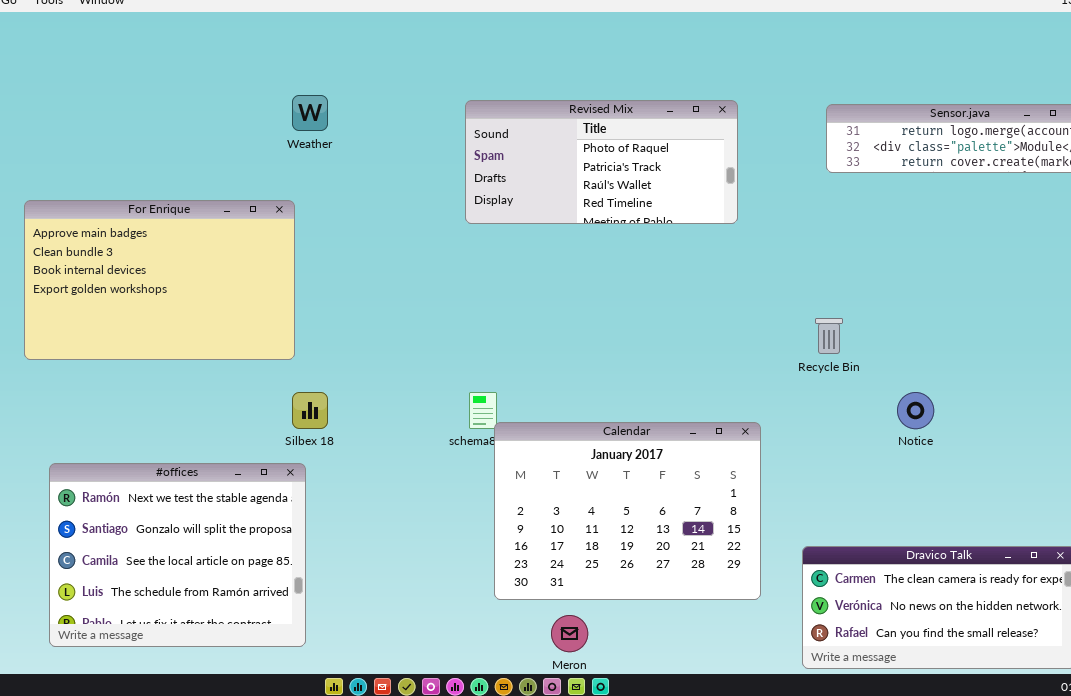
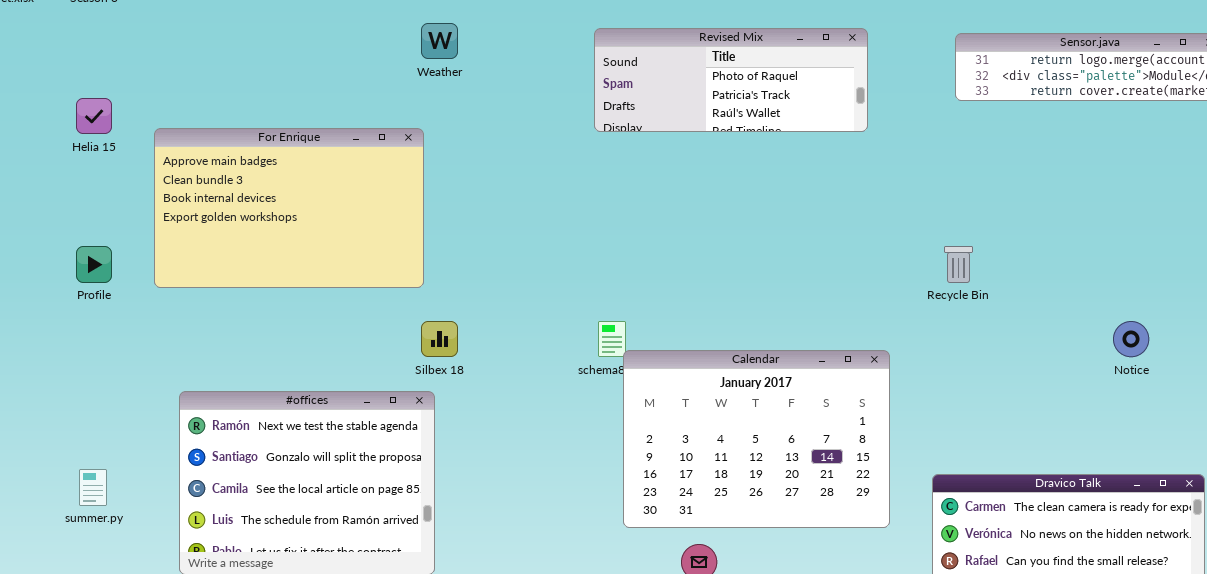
Revised Mix: [465,100,738,224] -> [594,28,868,132], resized
Notice: [897,392,934,429] -> [1113,321,1149,357], moved

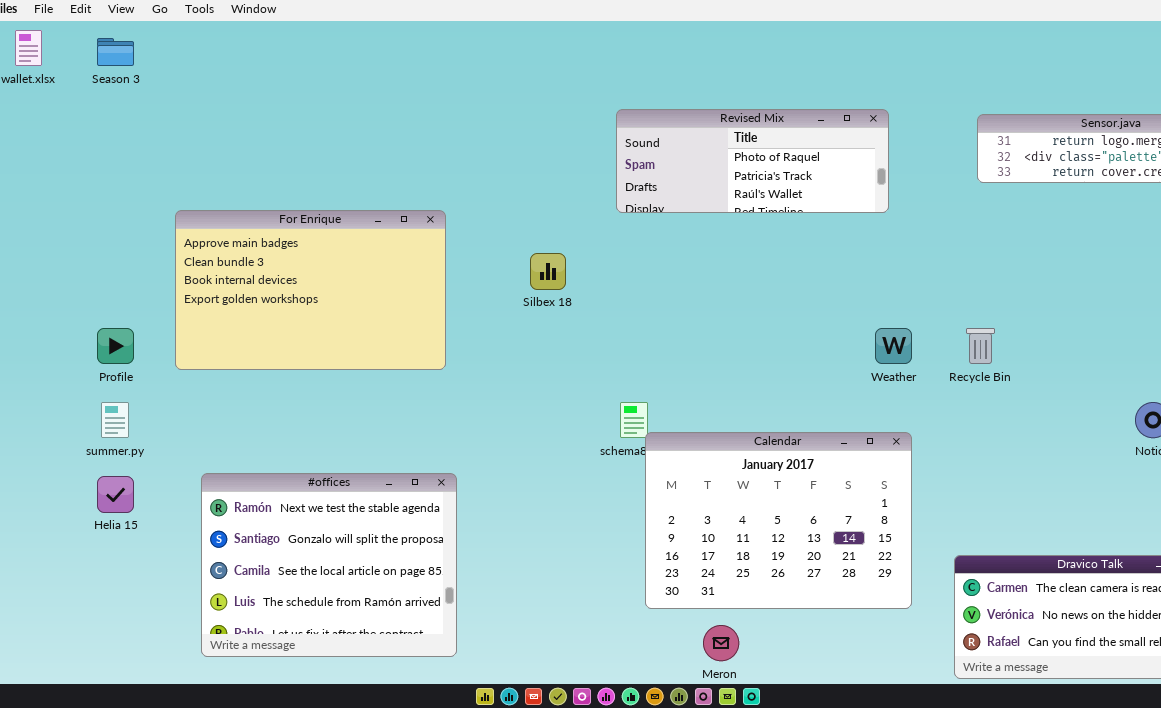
Weather: [421,23,458,59] -> [875,328,912,364], moved
Helia 15: [76,98,112,134] -> [97,476,134,513], moved
Silbex 18: [421,321,458,357] -> [530,253,566,290], moved
summer.py: [79,469,107,506] -> [101,402,129,438], moved

